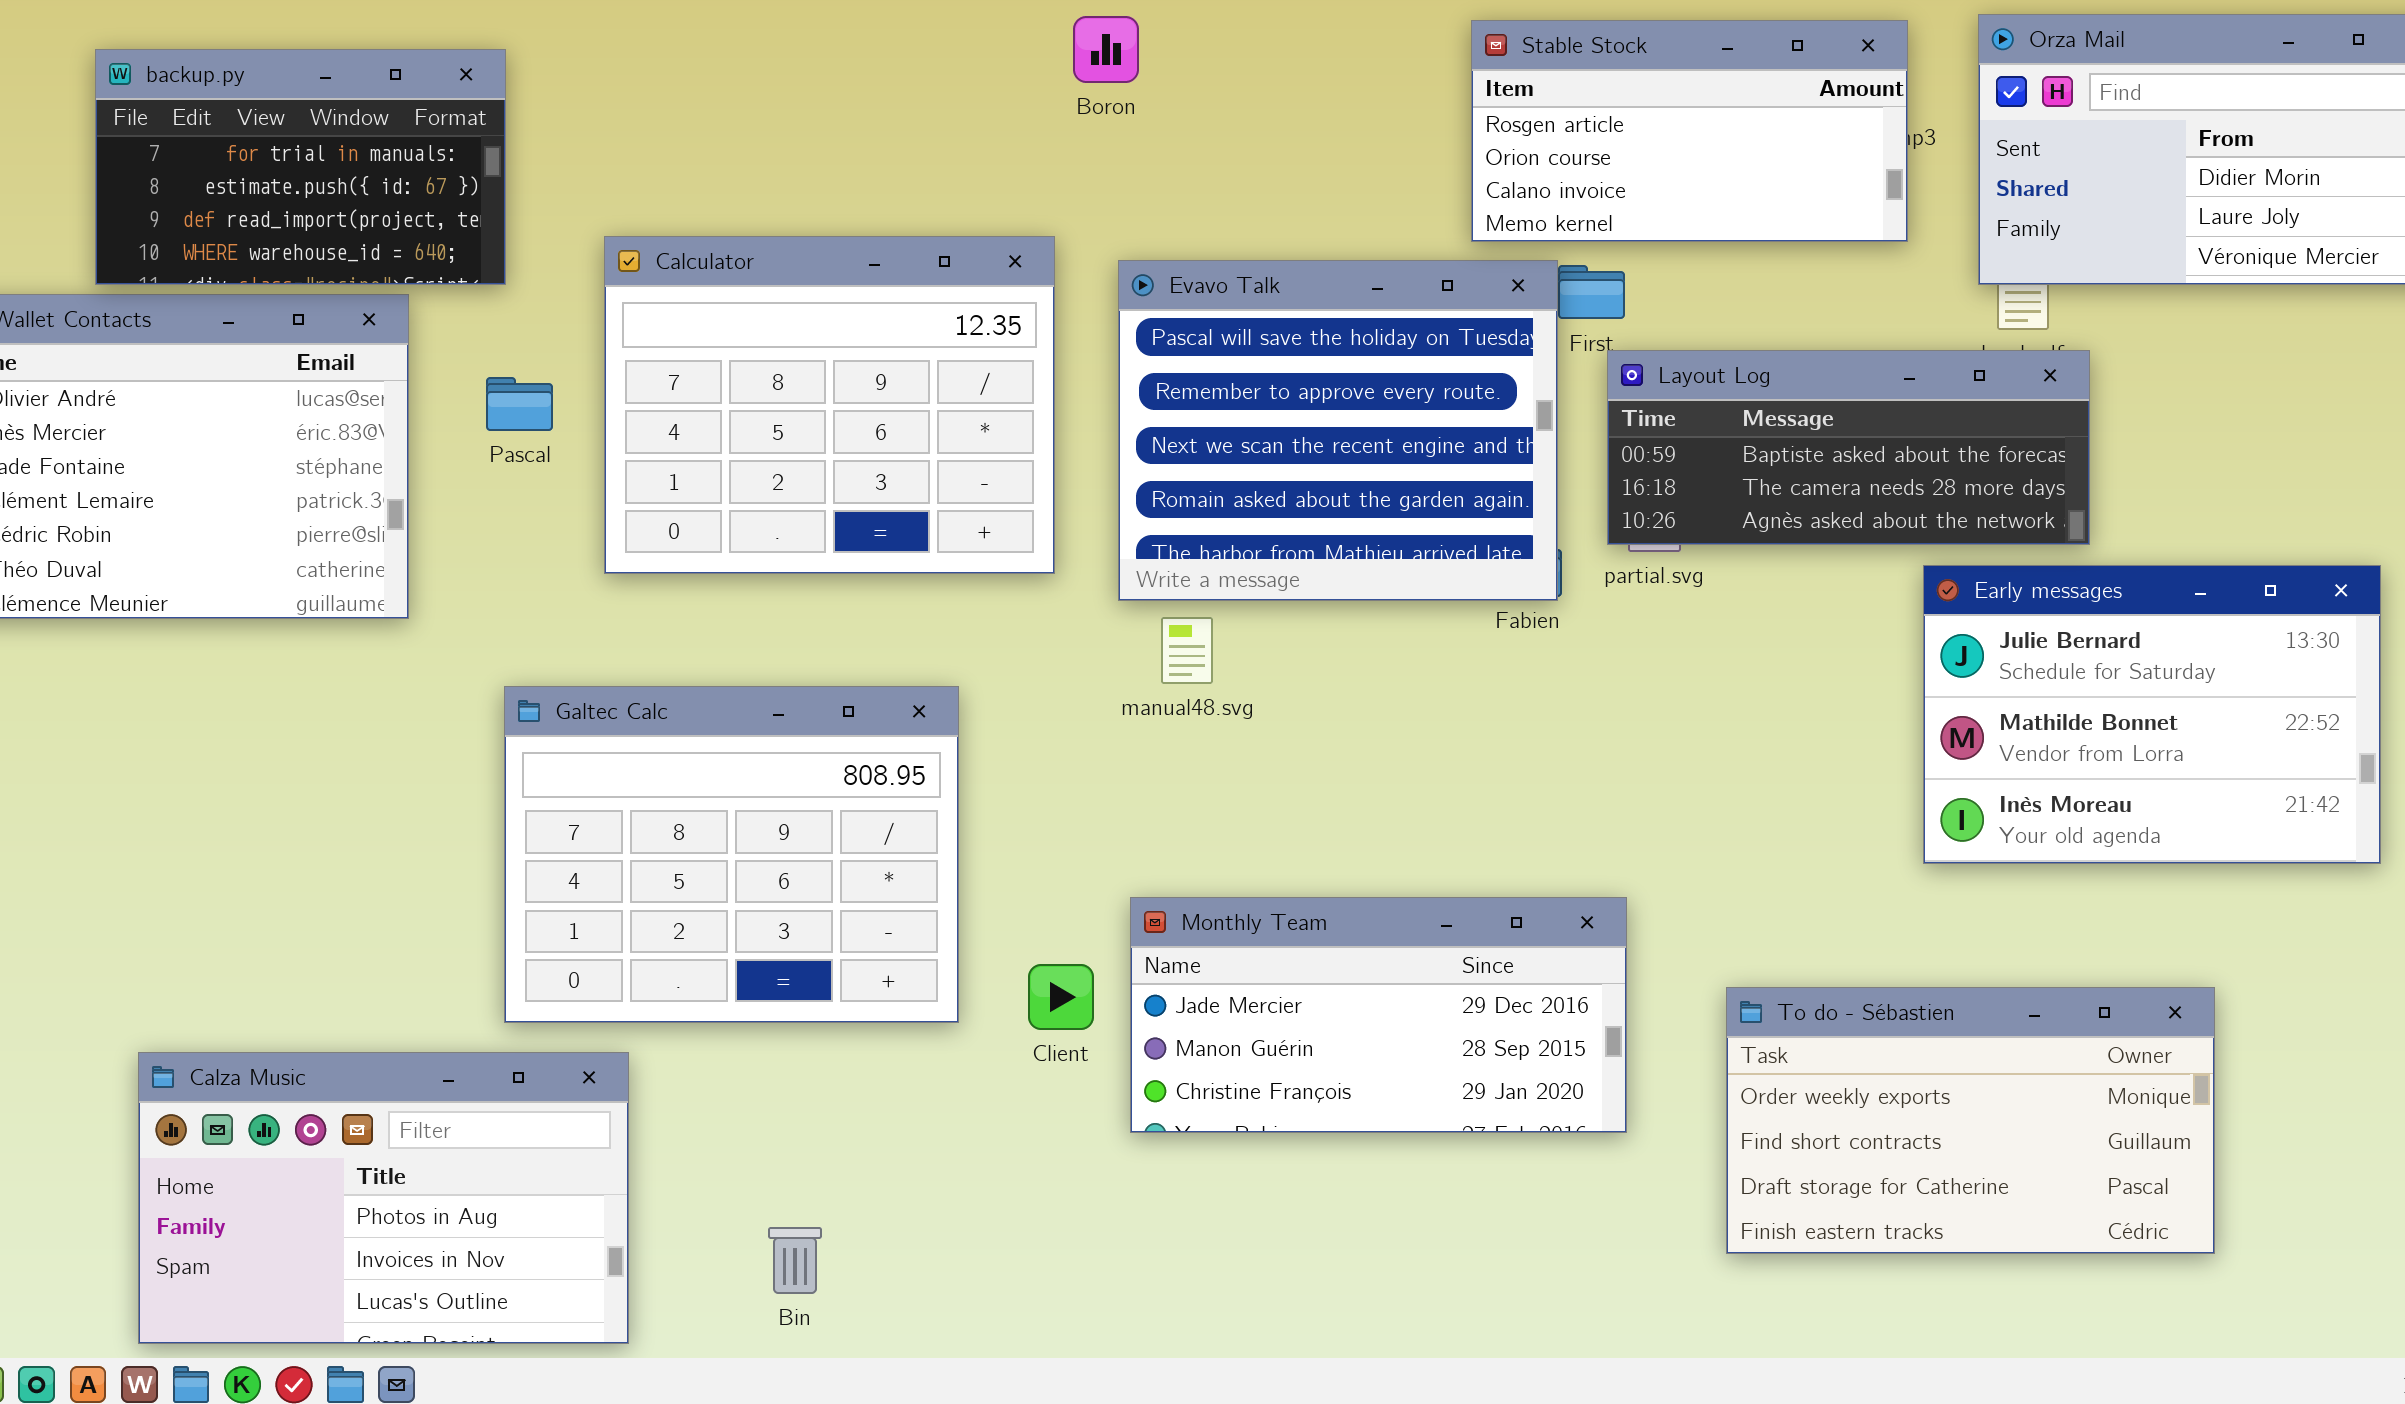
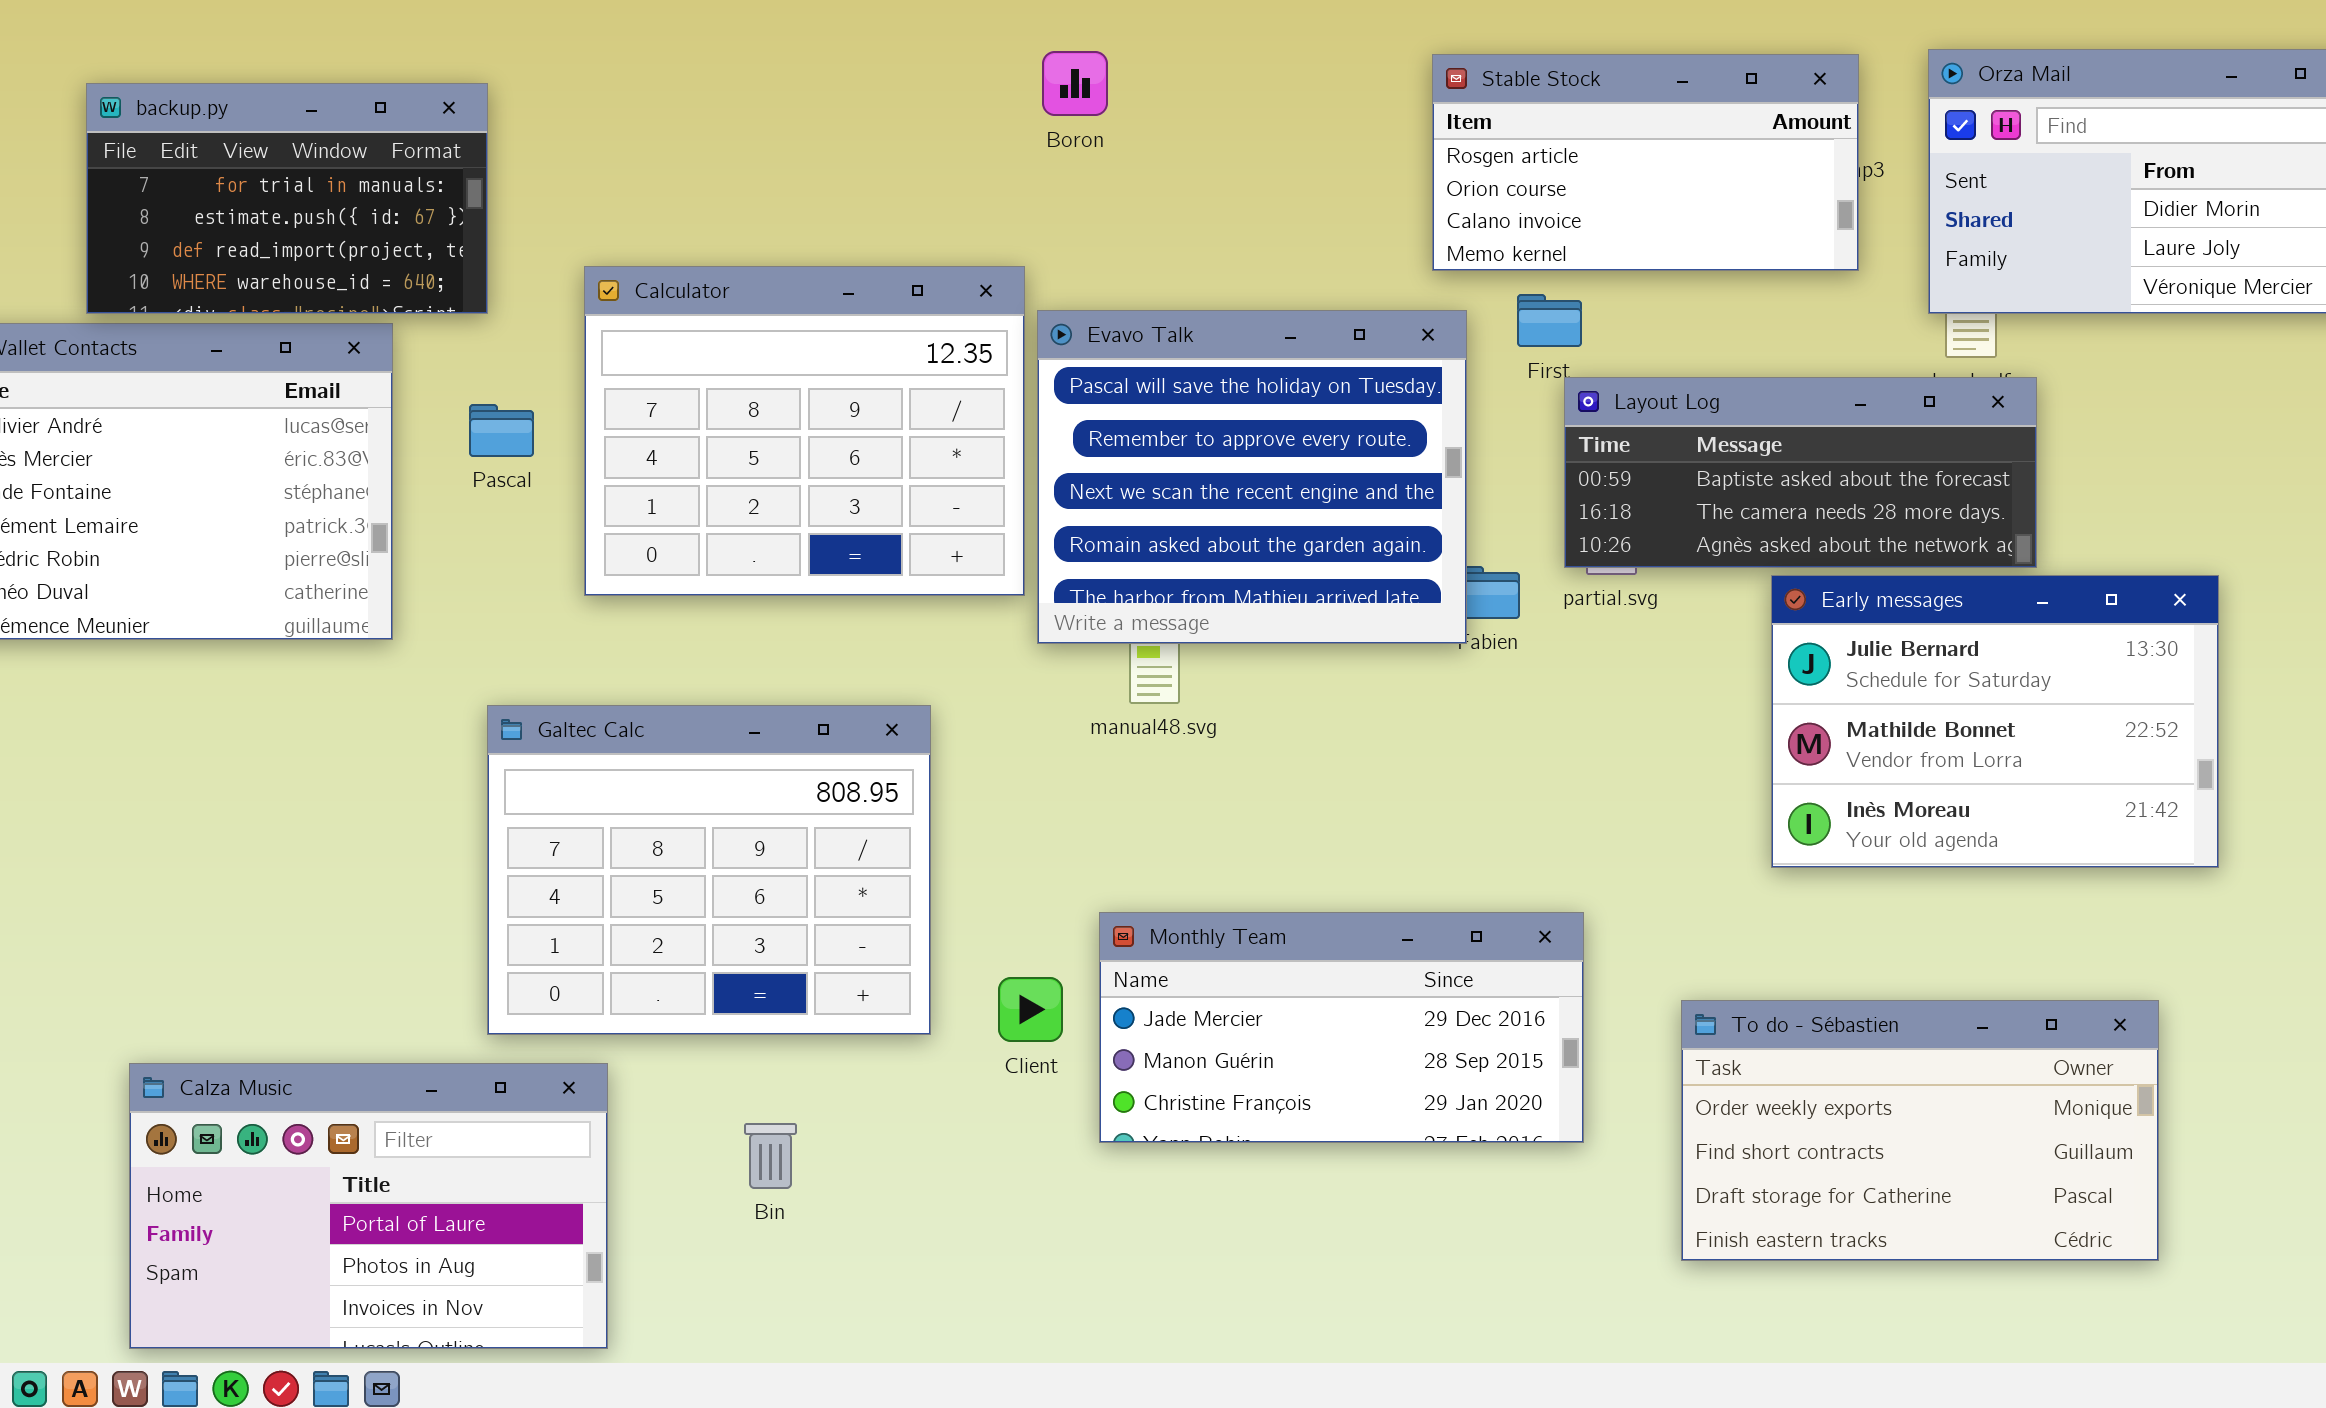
Evavo Talk: [1118,260,1558,601] -> [1037,310,1467,644], moved
Early messages: [1923,565,2381,864] -> [1771,575,2219,868], moved
Calza Music: [138,1052,629,1344] -> [129,1063,608,1349], scrolled up 1 row
Bin: [768,1227,822,1294] -> [744,1123,797,1189], moved

